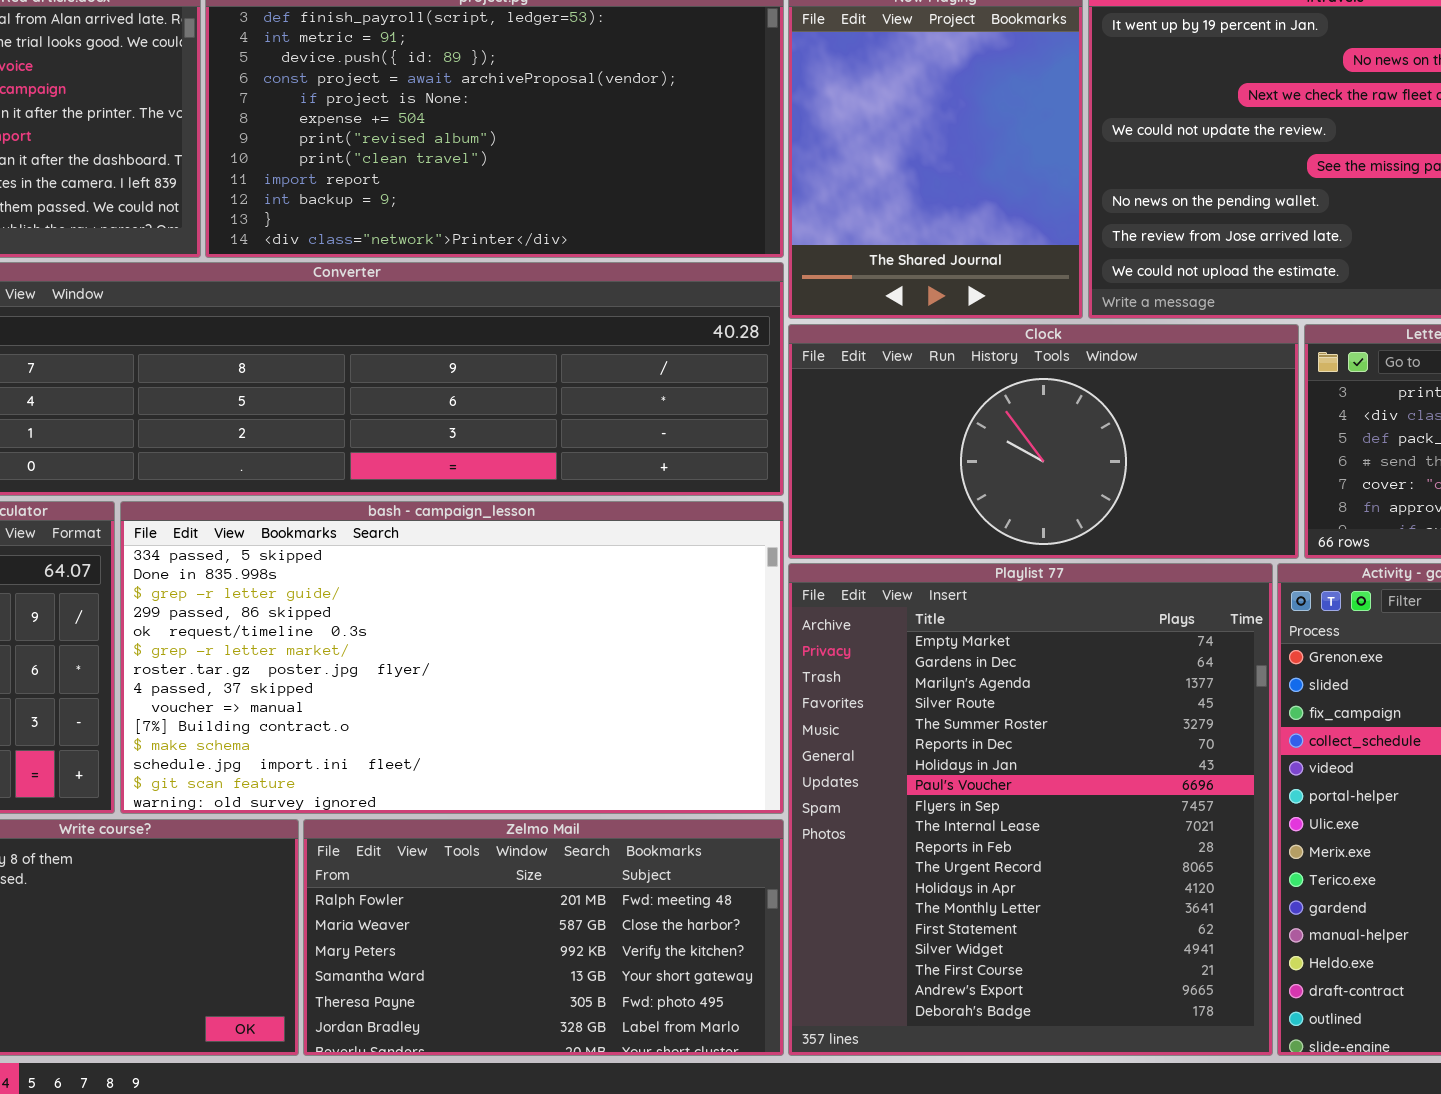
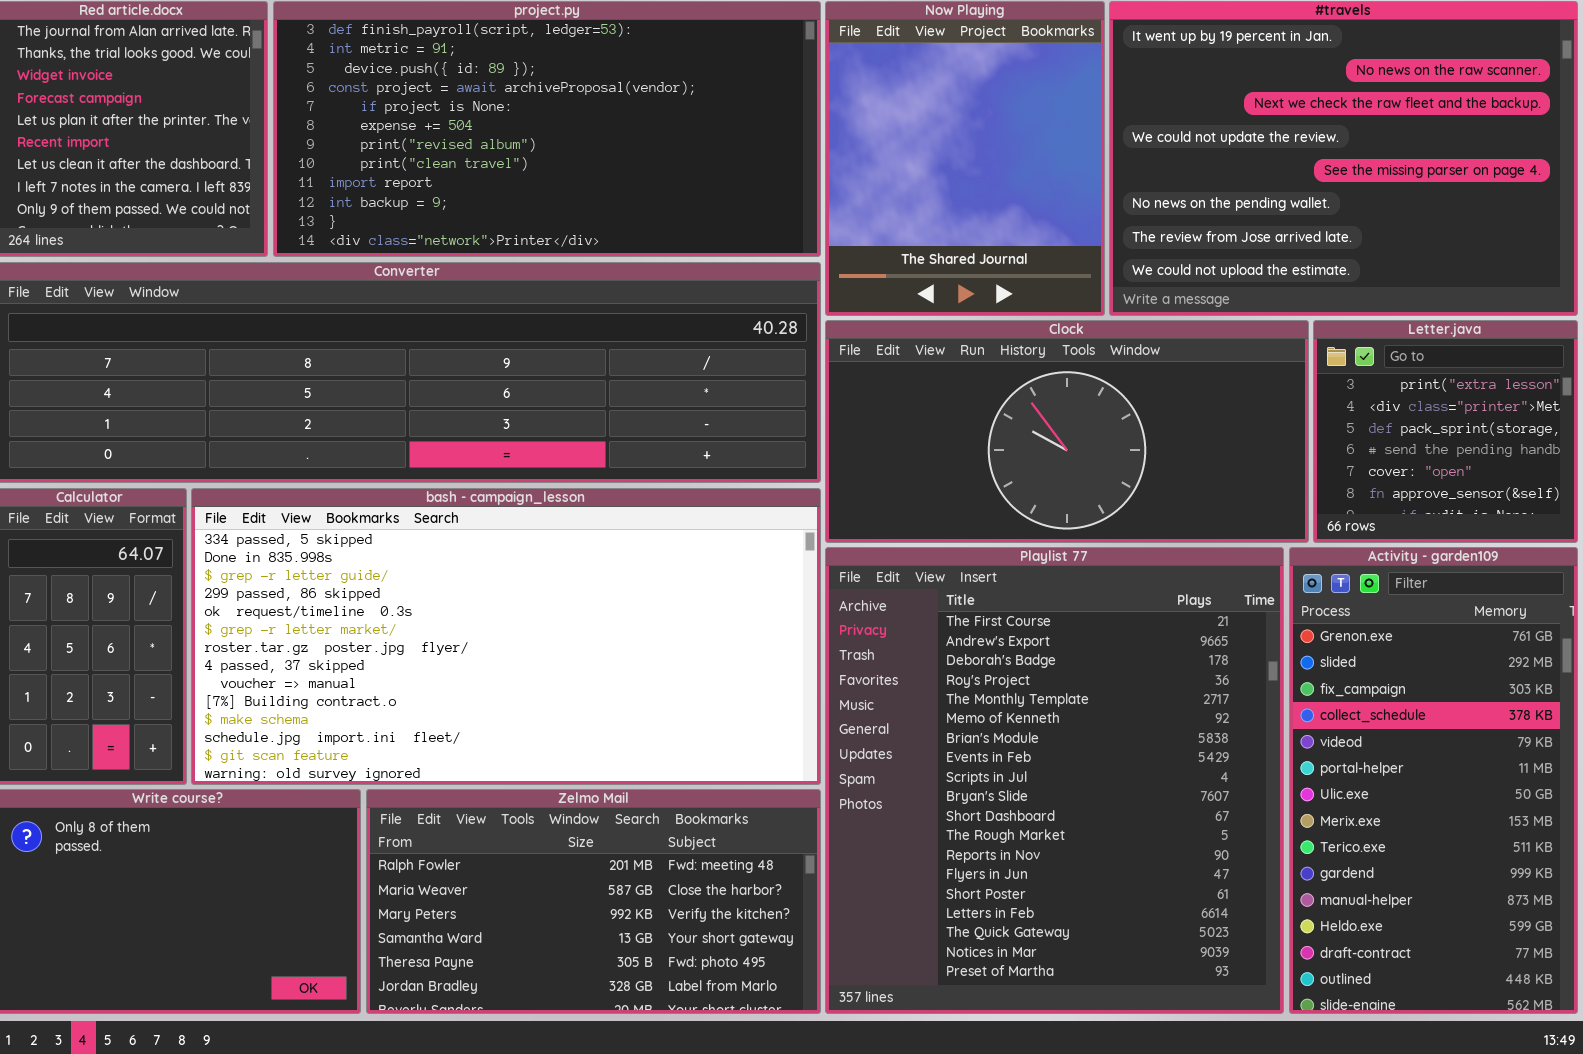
Playlist 77: [788,563,1273,1056] -> [825,547,1284,1014], scrolled down 16 rows

